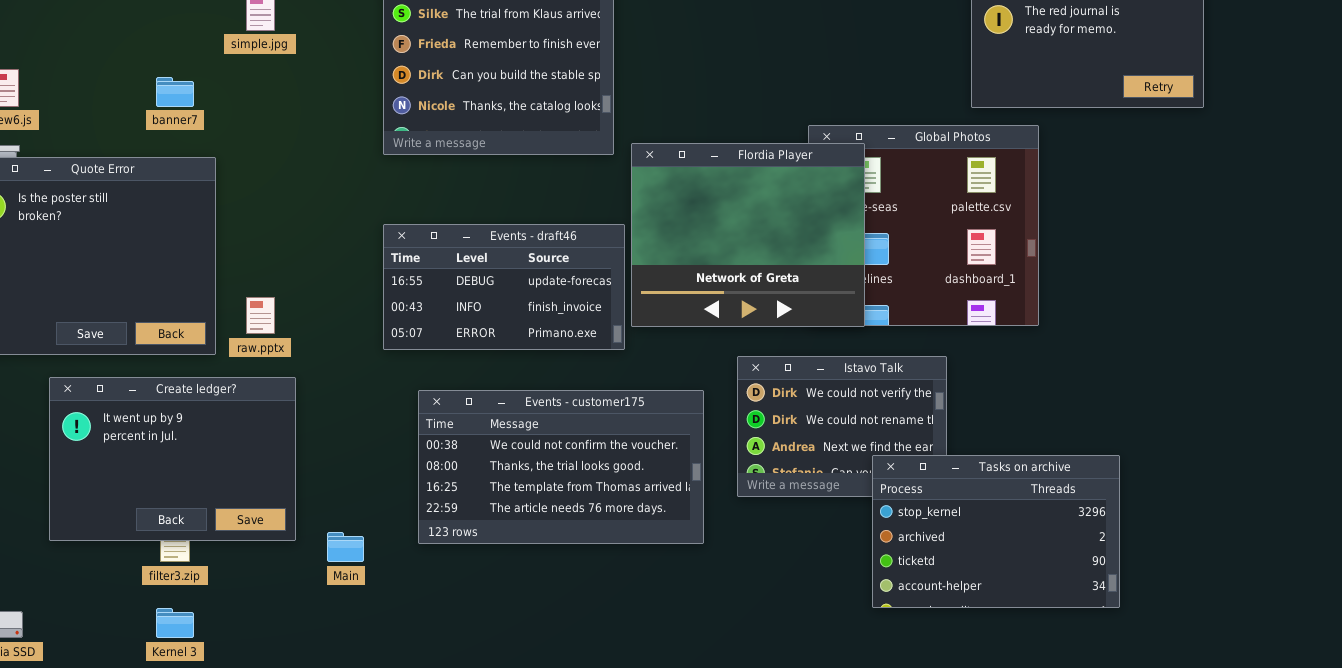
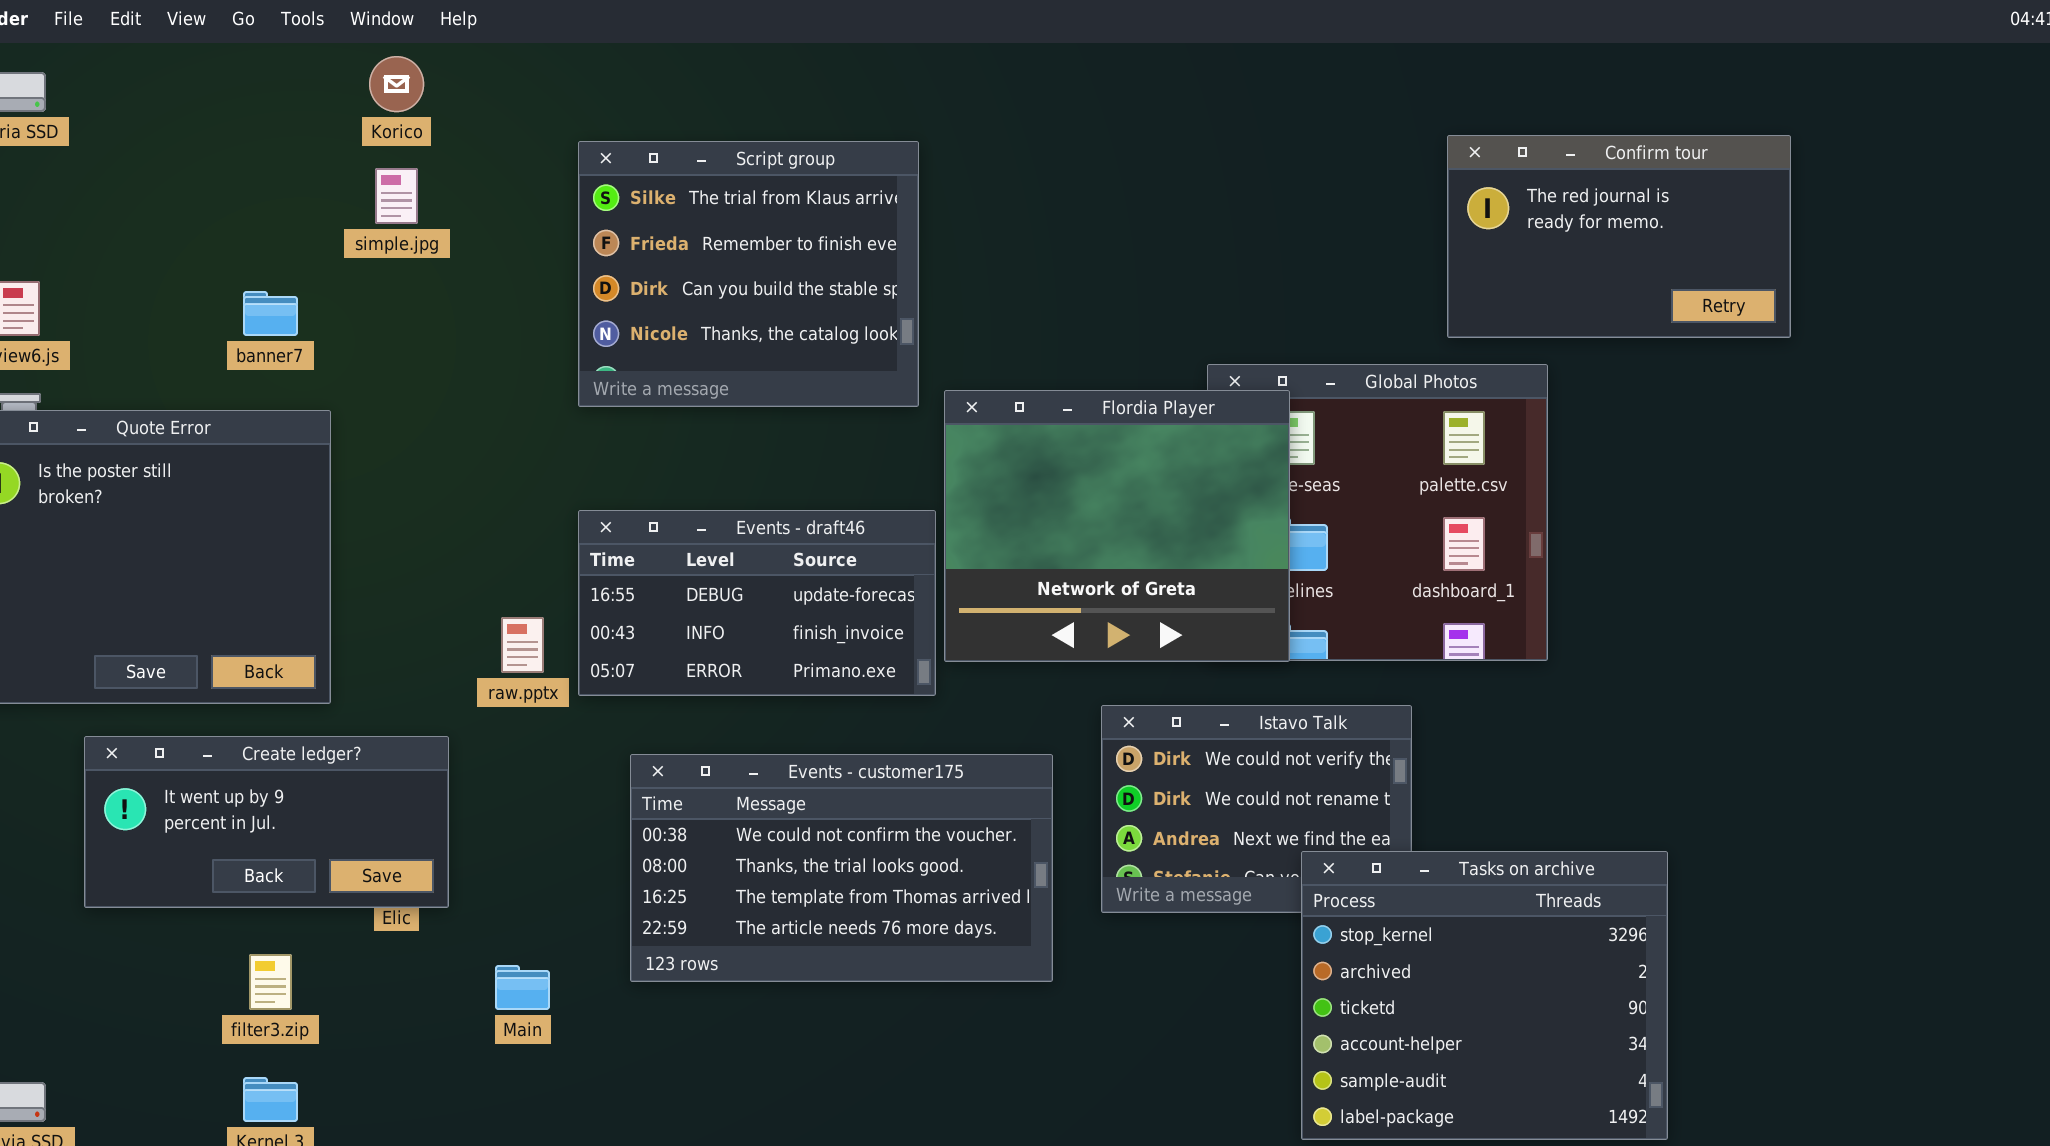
raw.pptx: [246,297,275,334] -> [501,617,544,673], moved
Create ledger?: [49,377,296,541] -> [84,736,449,908], resized
Tasks on archive: [872,455,1120,608] -> [1301,851,1668,1140], resized

